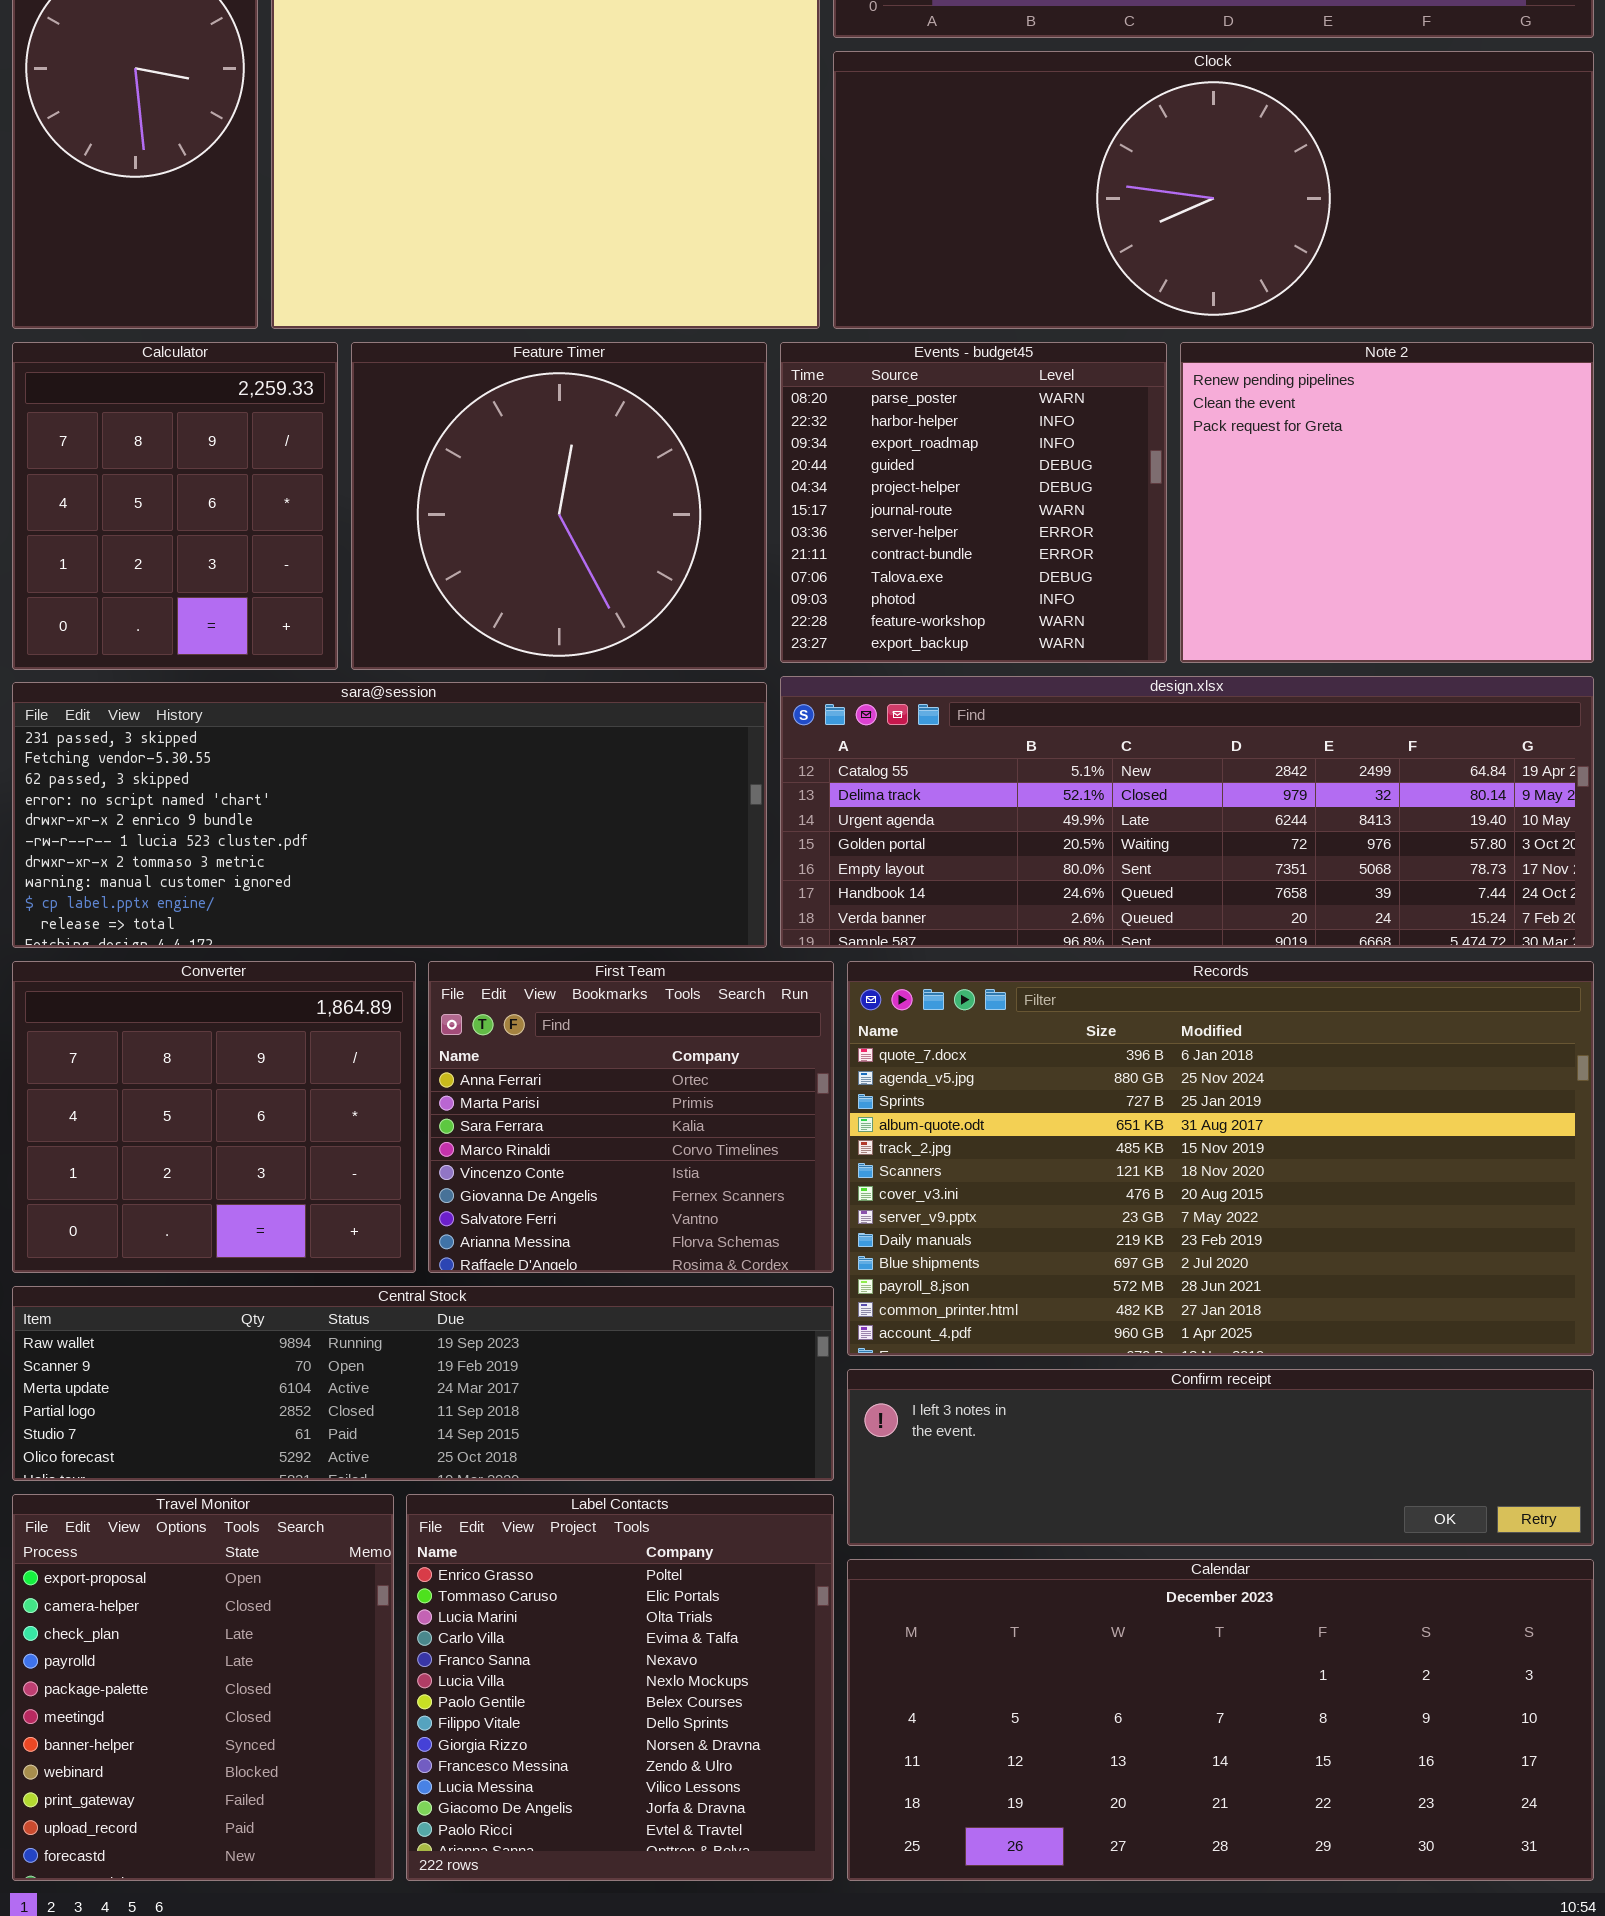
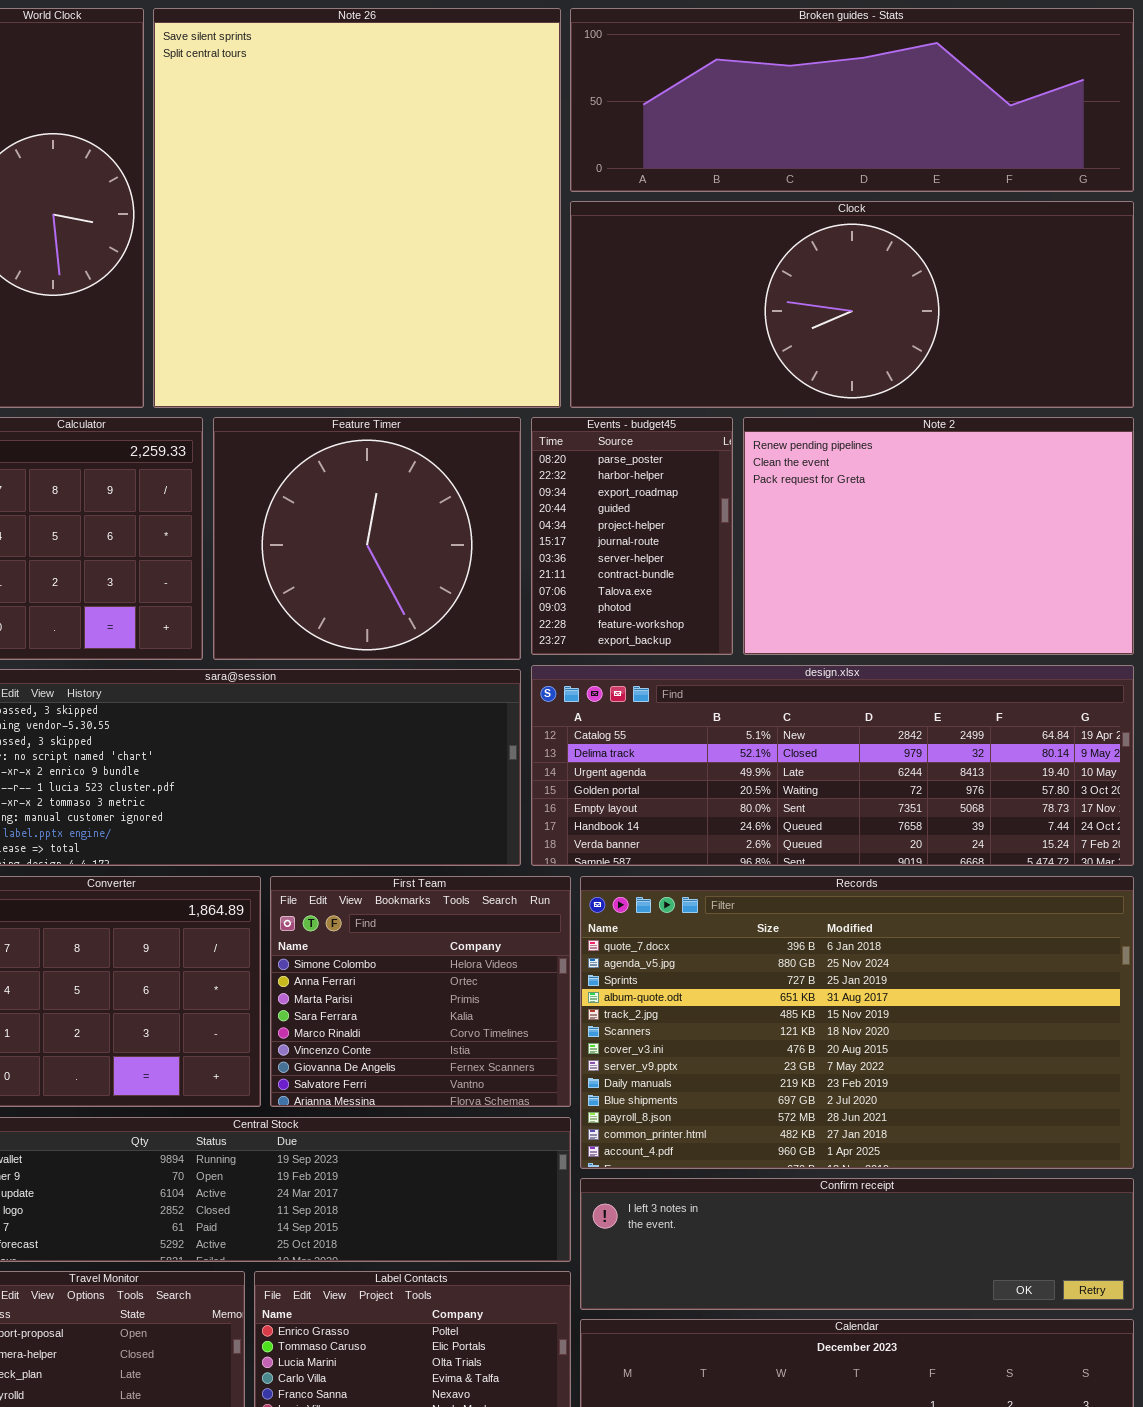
Events - budget45: [780,342,1167,663] -> [531,417,733,655], resized
Note 2: [1180,342,1594,663] -> [743,417,1134,655], resized
First Team: [428,961,834,1273] -> [270,876,571,1107], scrolled up 1 row

